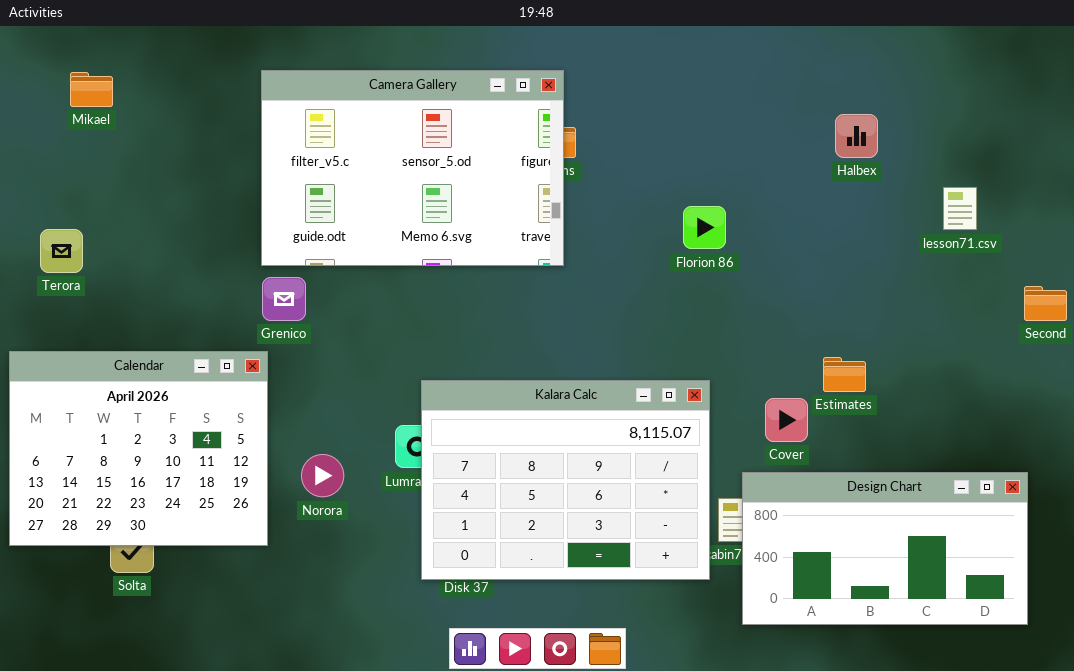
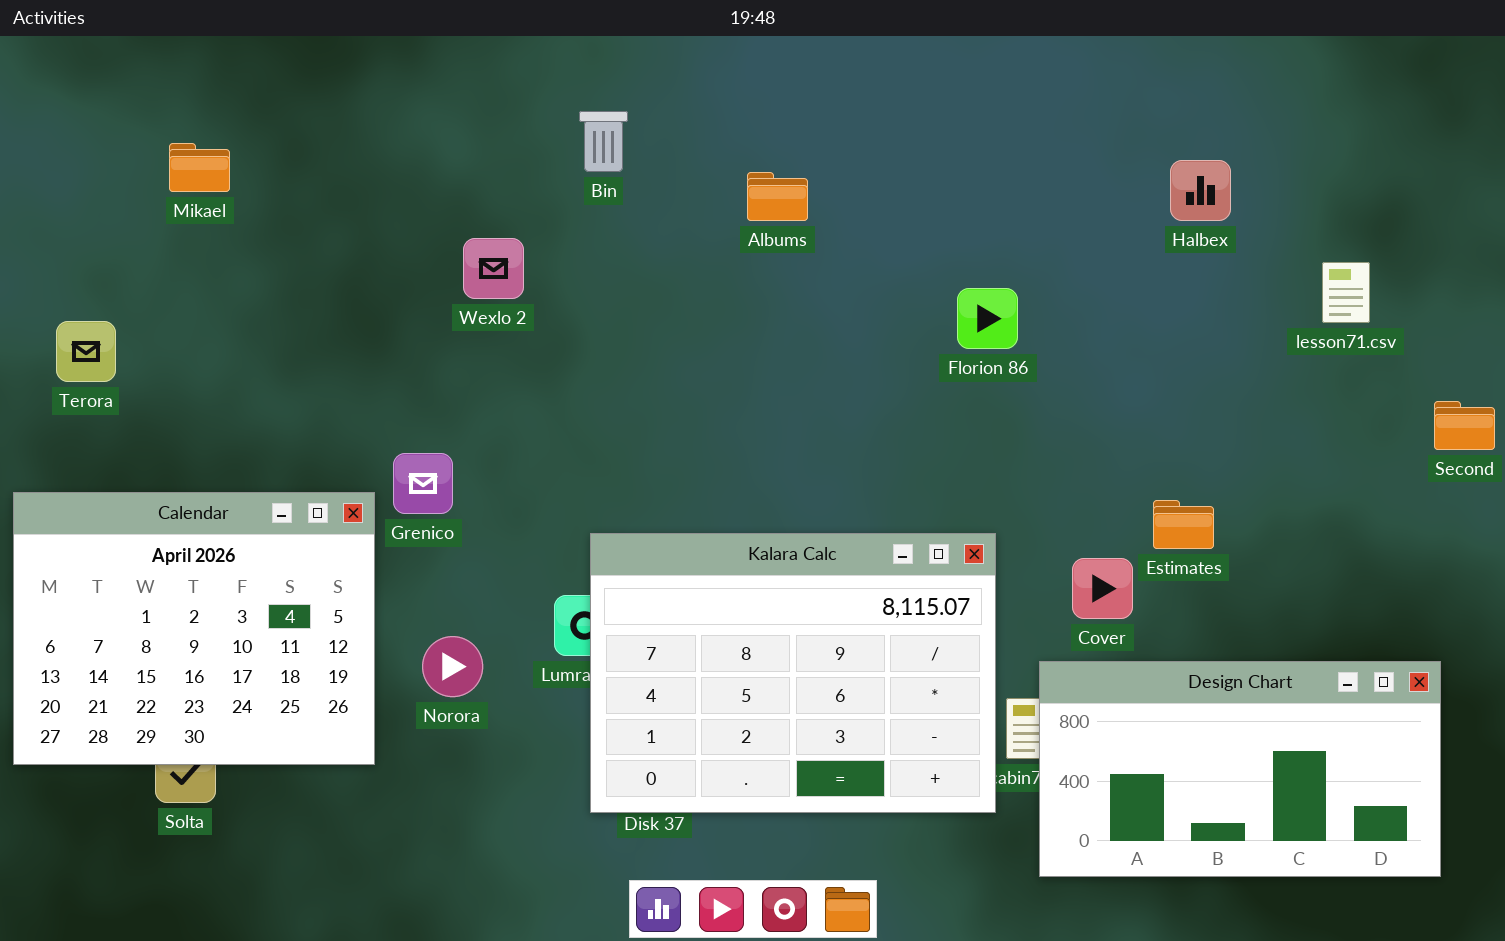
Camera Gallery: [261,70,564,266] -> none, closed
Mikael: [70,72,113,107] -> [169,143,230,192], moved
Grenico: [262,277,306,321] -> [393,453,453,514], moved

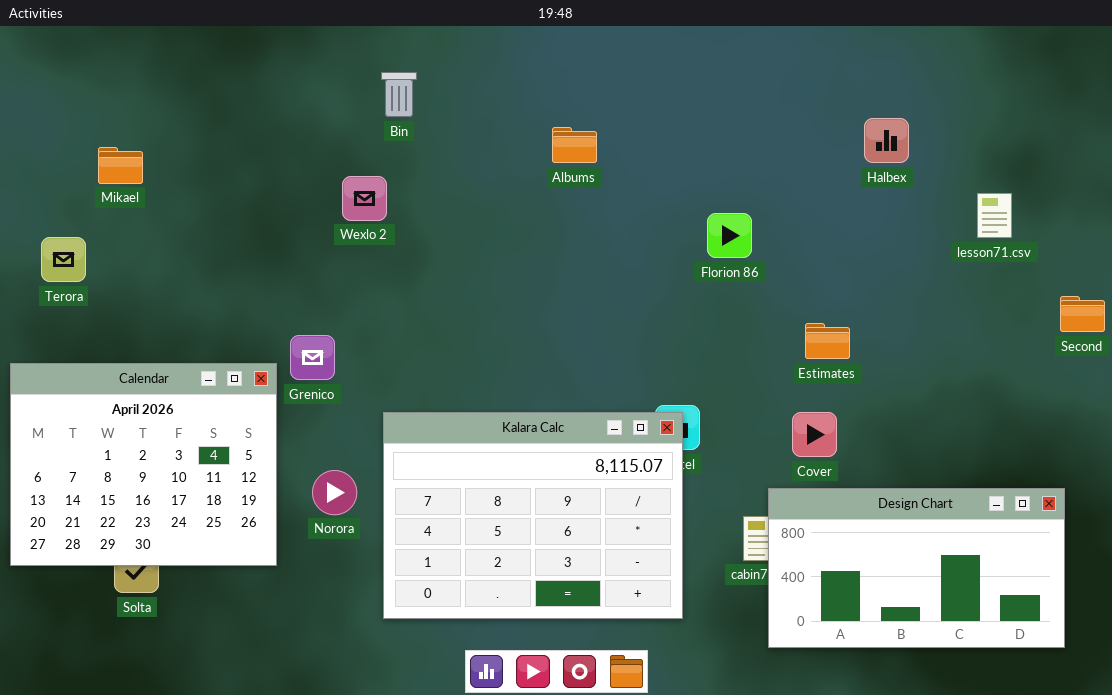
Bin: [579,111,628,172] -> [381,72,417,117], moved
Mikael: [169,143,230,192] -> [98,147,143,184], moved
Estimates: [1153,500,1214,549] -> [805,323,850,359], moved
Kalara Calc: [590,533,996,813] -> [383,412,683,619], moved

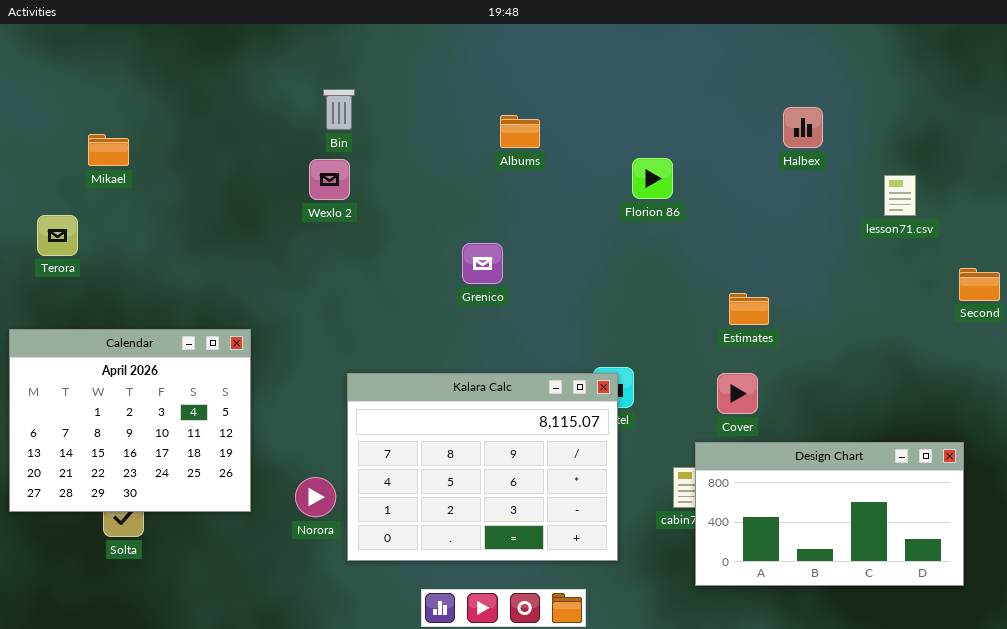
Bin: [381,72,417,117] -> [323,89,355,130], moved
Florion 86: [707,213,752,258] -> [632,158,673,199], moved
Grenico: [290,335,335,380] -> [462,243,503,284], moved
Norora: [312,470,357,515] -> [295,477,336,517], moved

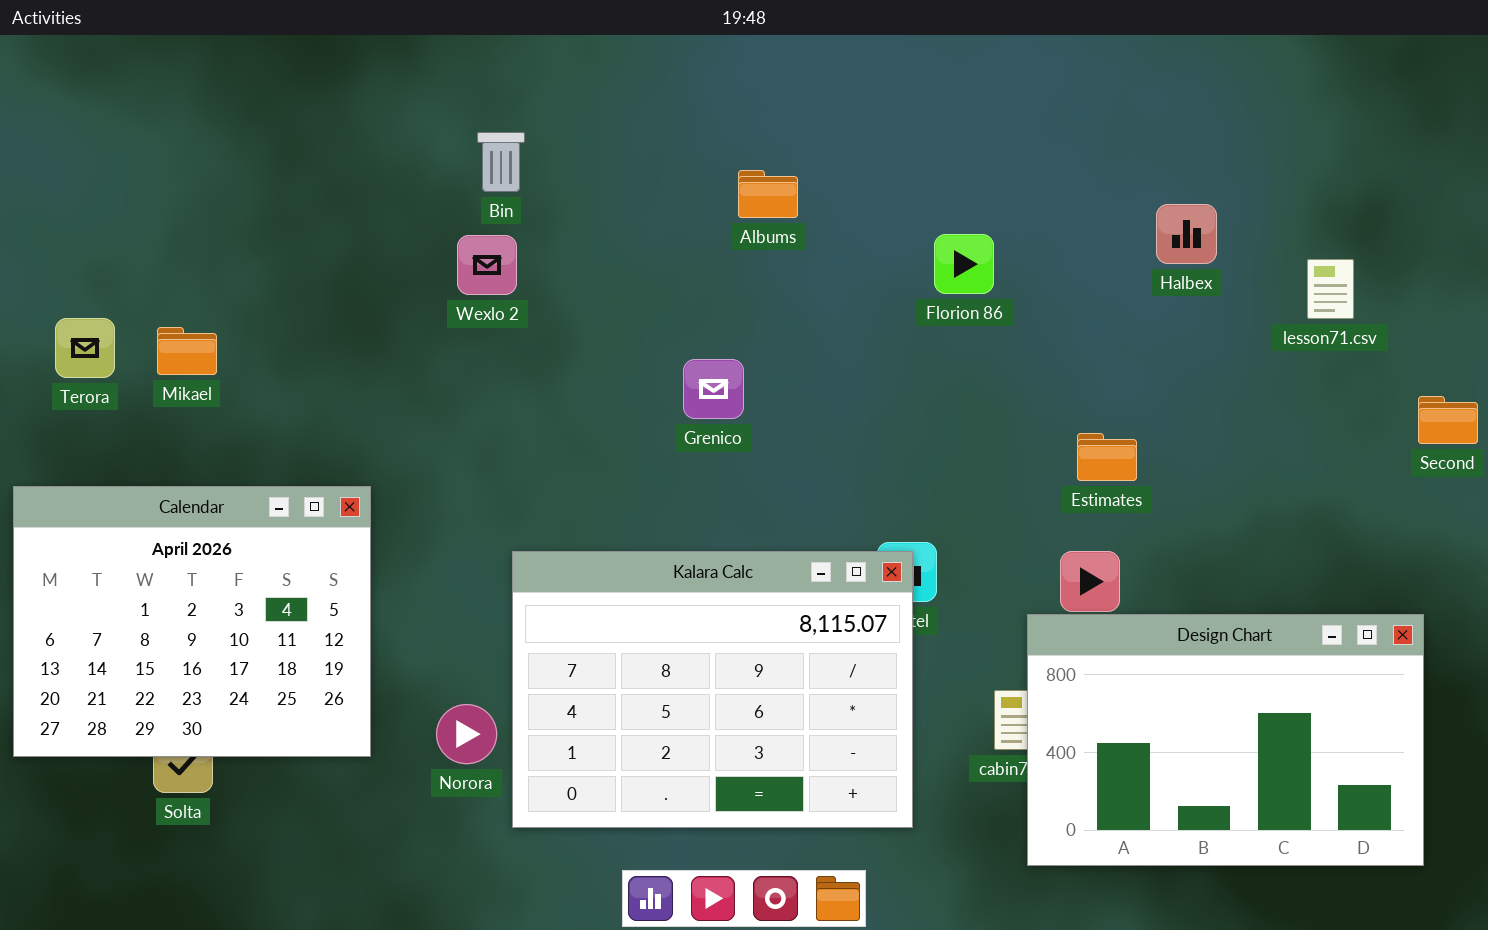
Halbex: [783,107,823,148] -> [1156,204,1217,264], moved
Mikael: [88,134,129,166] -> [157,327,217,375], moved
Design Chart: [695,442,964,586] -> [1027,614,1424,866], resized

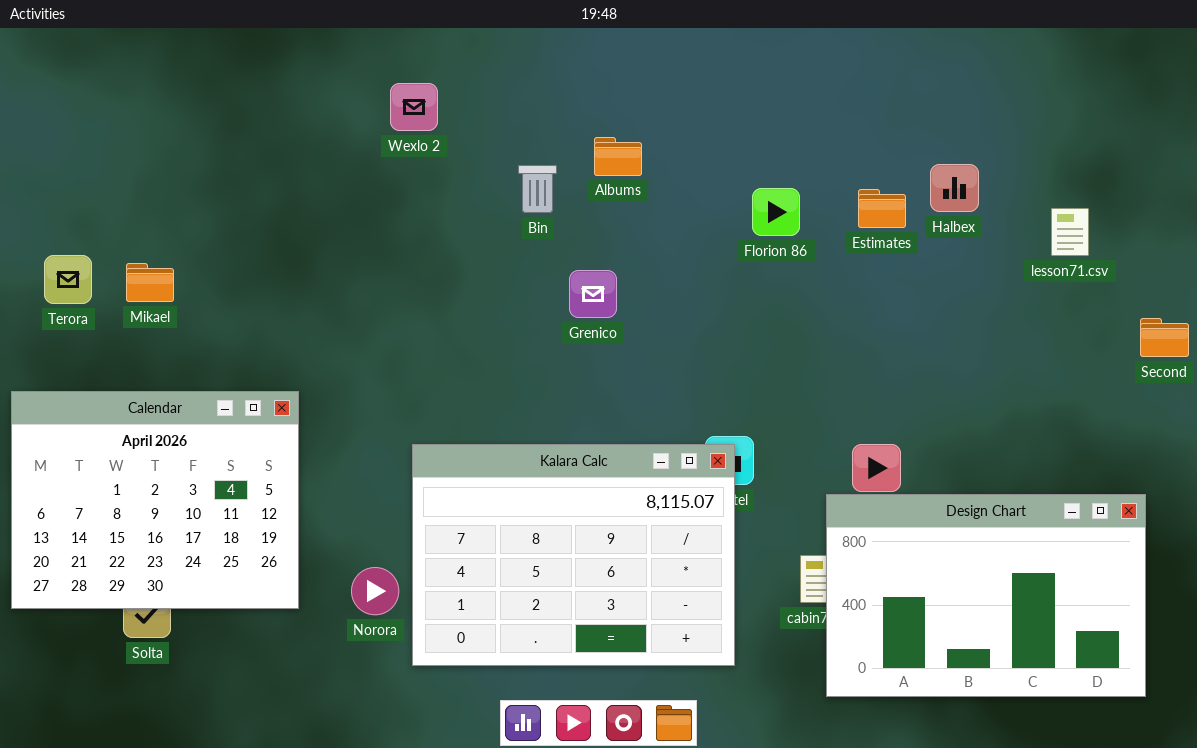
Bin: [477,132,525,192] -> [518,165,557,213], moved
Wexlo 2: [457,235,517,295] -> [390,83,438,131], moved
Grenico: [683,359,744,419] -> [569,270,617,318], moved
Estimates: [1077,433,1137,481] -> [858,189,906,228], moved

